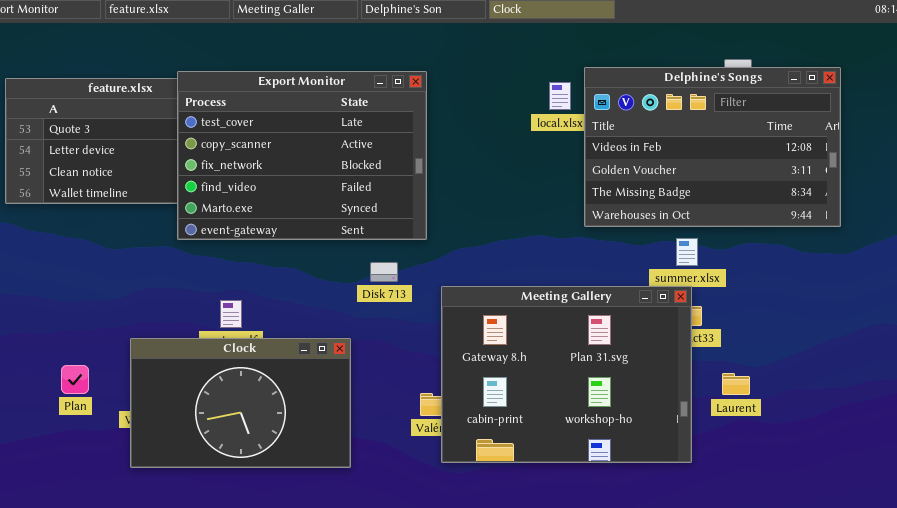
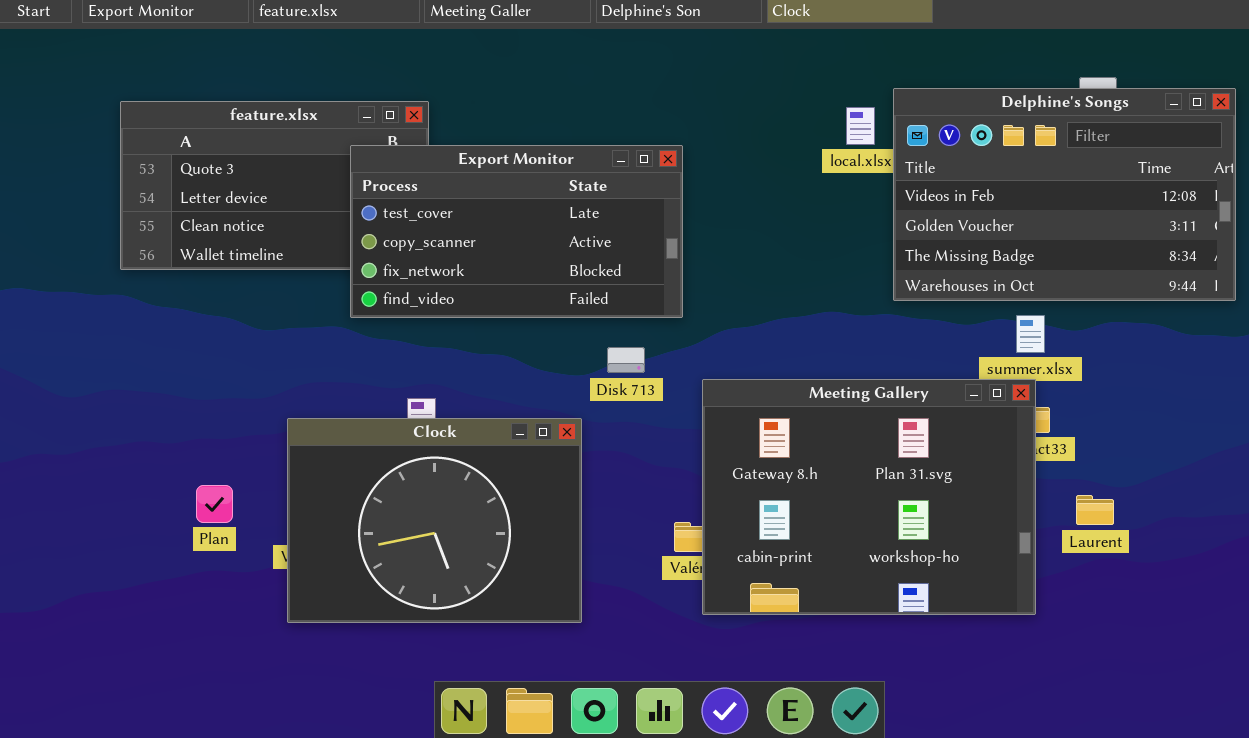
Export Monitor: [177,71,427,240] -> [350,145,683,318], resized
Clock: [130,338,351,468] -> [287,418,582,623], resized

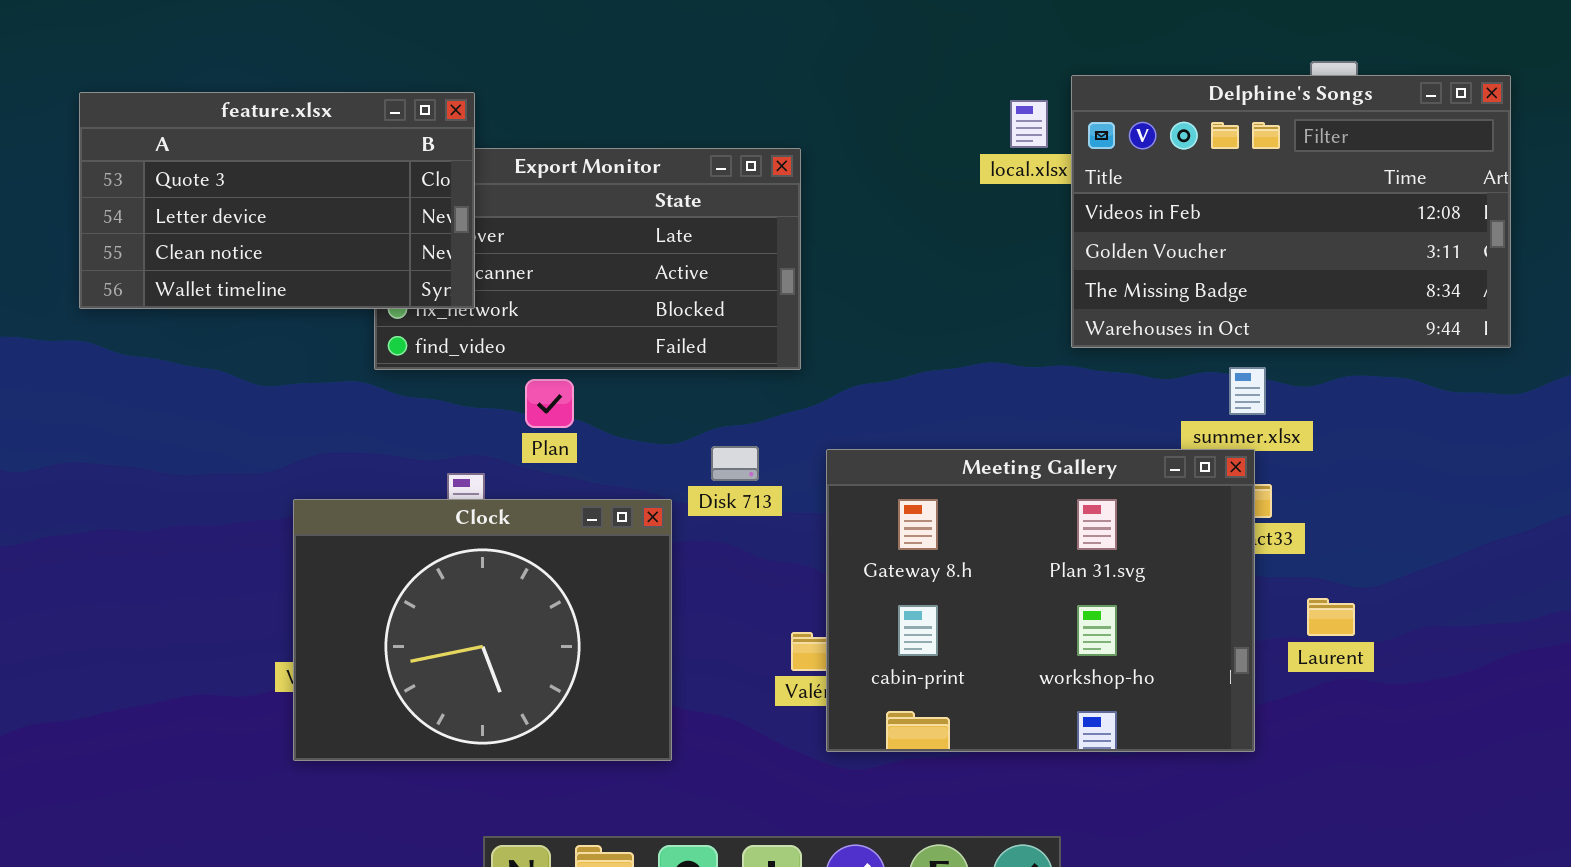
feature.xlsx: [120,101,429,270] -> [79,92,475,309], raised
Disk 713: [607,347,645,373] -> [711,446,759,481], moved
Plan: [196,485,233,523] -> [525,379,574,428], moved

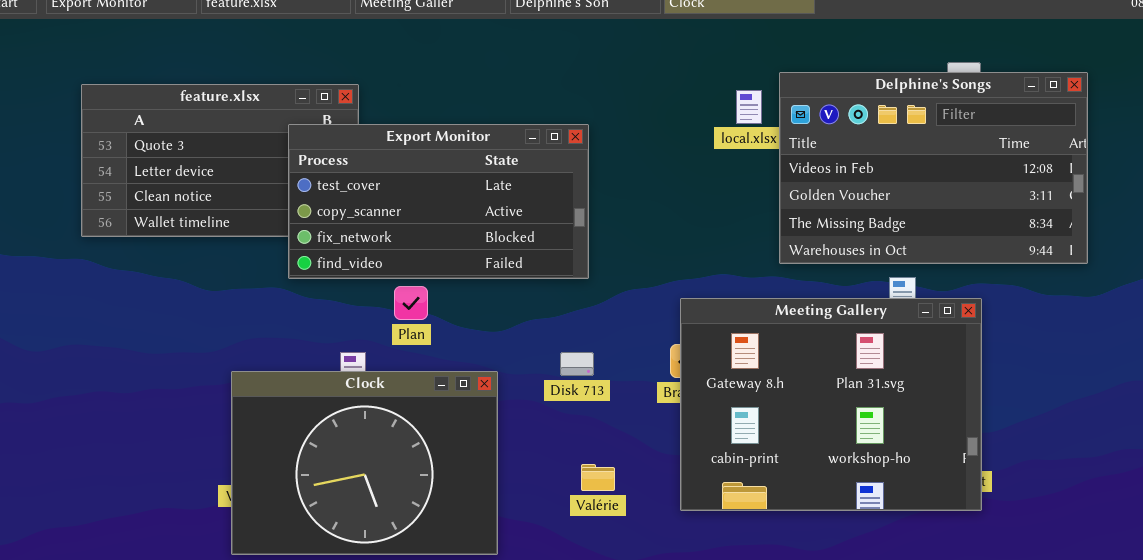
Export Monitor: [374,148,801,370] -> [288,124,589,279], raised
Disk 713: [711,446,759,481] -> [560,352,594,376], moved
Meeting Gallery: [826,449,1255,752] -> [680,298,982,511], moved

